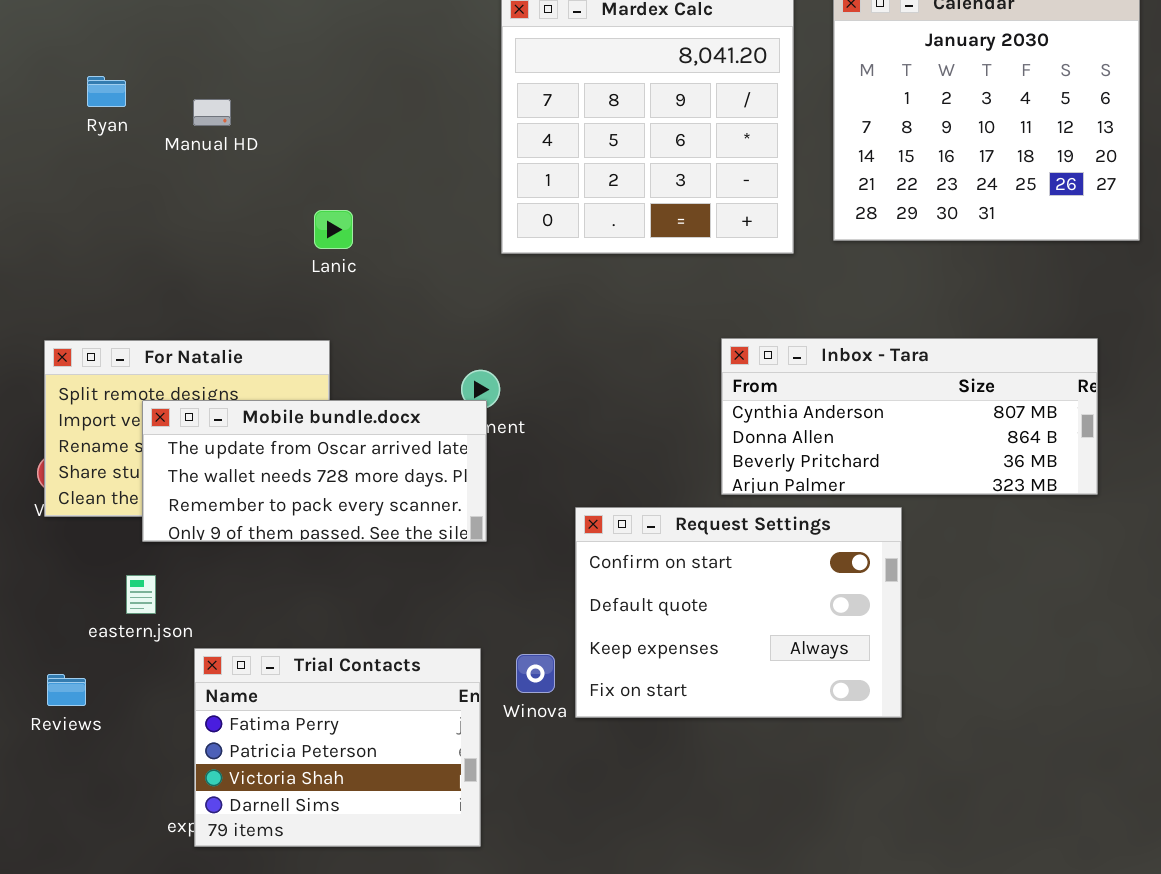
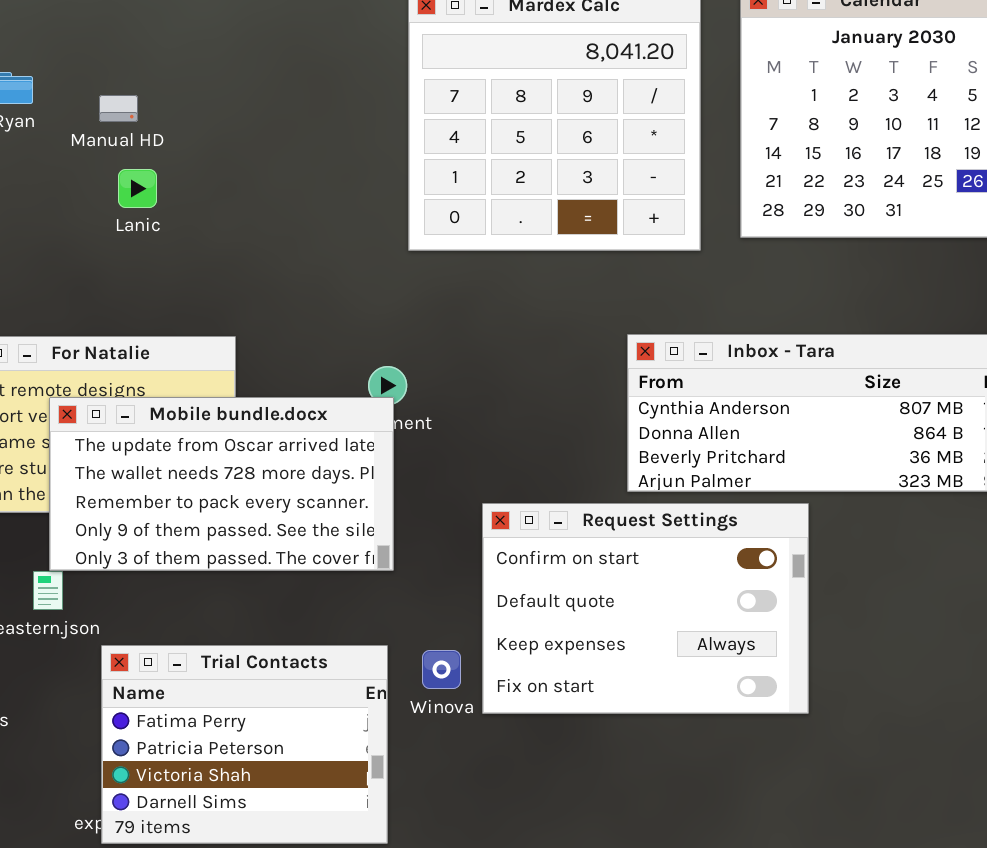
Lanic: [314,210,353,249] -> [118,169,157,208], moved
Mobile bundle.docx: [142,400,487,542] -> [49,397,394,571], resized

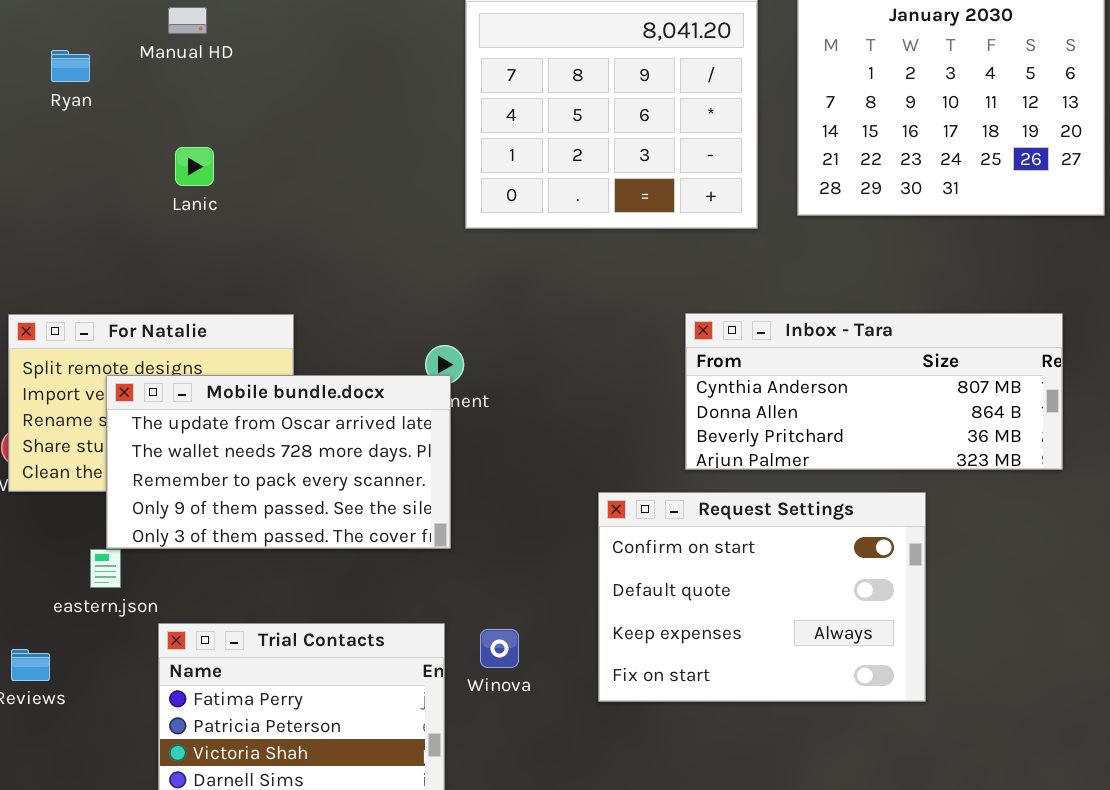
Manual HD: [99,95,138,122] -> [168,7,207,34], moved
Request Settings: [482,503,809,714] -> [598,492,926,702], moved

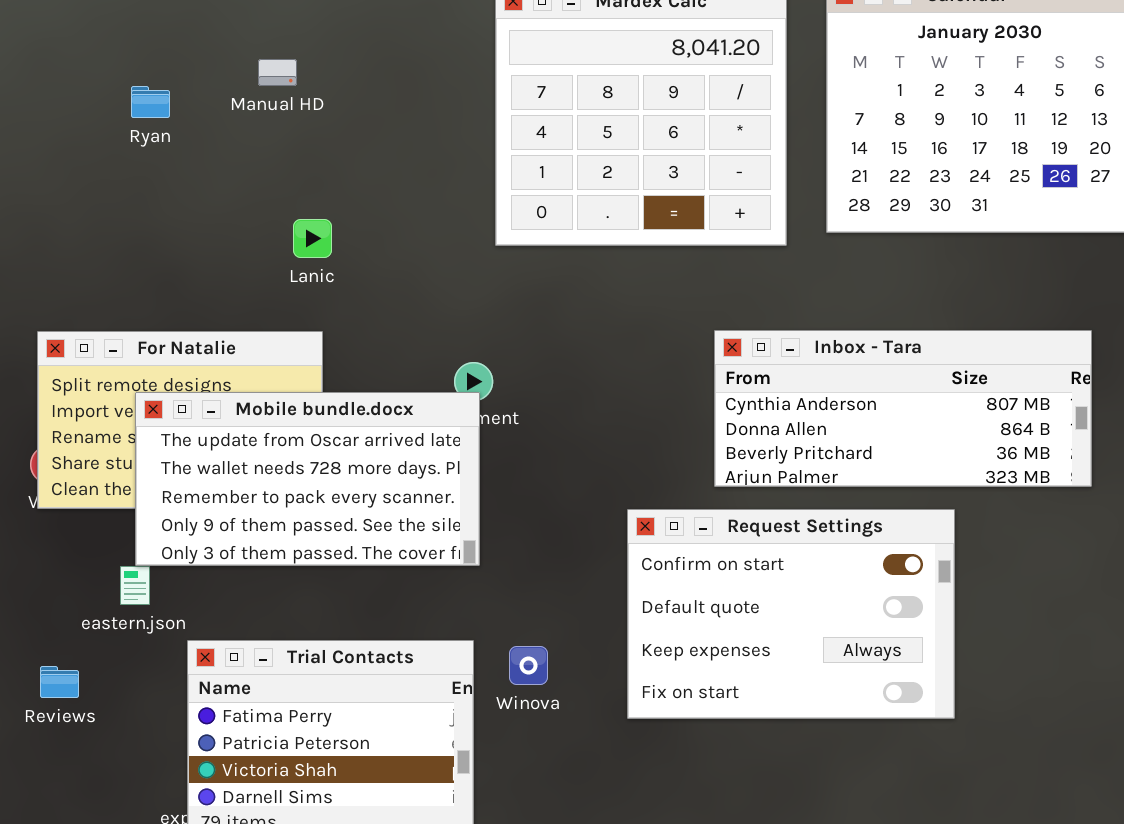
Manual HD: [168,7,207,34] -> [258,59,297,86], moved
Ryan: [51,50,90,82] -> [131,86,170,118], moved
Lanic: [175,147,214,186] -> [293,219,332,258], moved

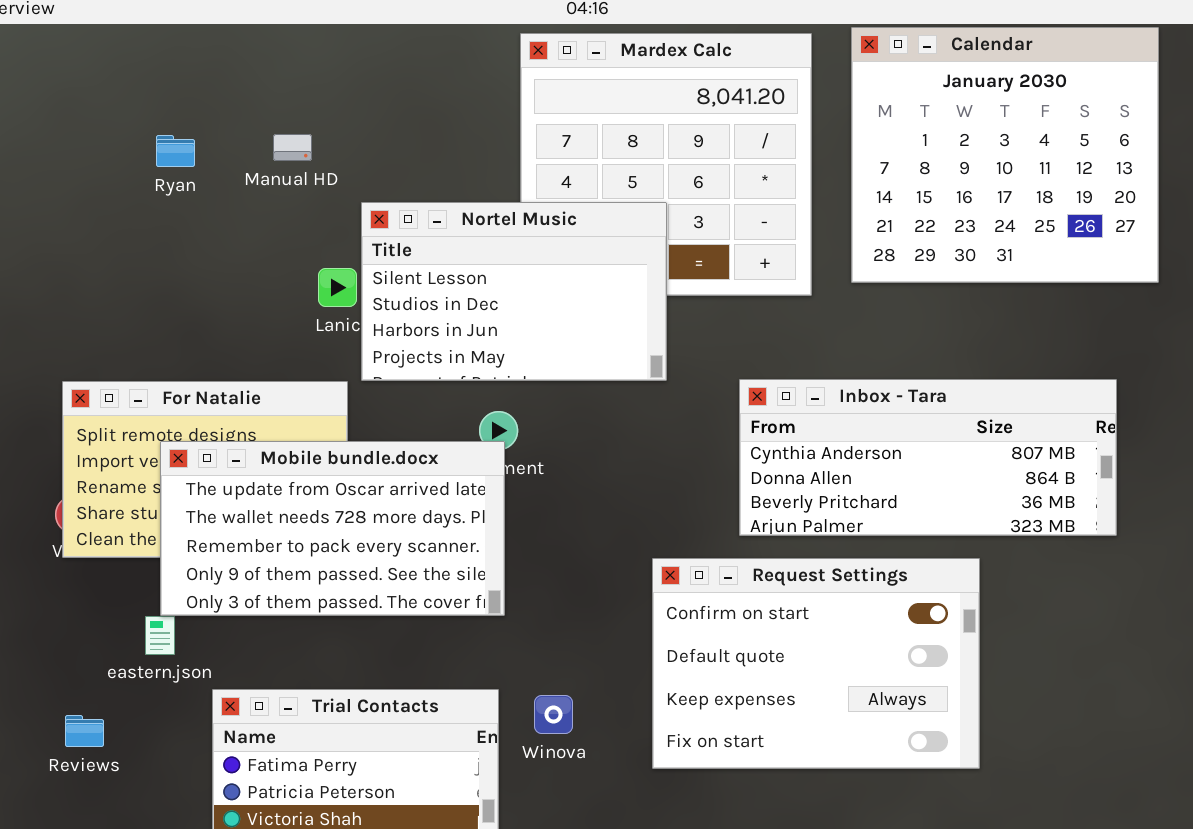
Manual HD: [258,59,297,86] -> [273,134,312,161], moved
Nortel Music: none -> [361,202,667,381], opened

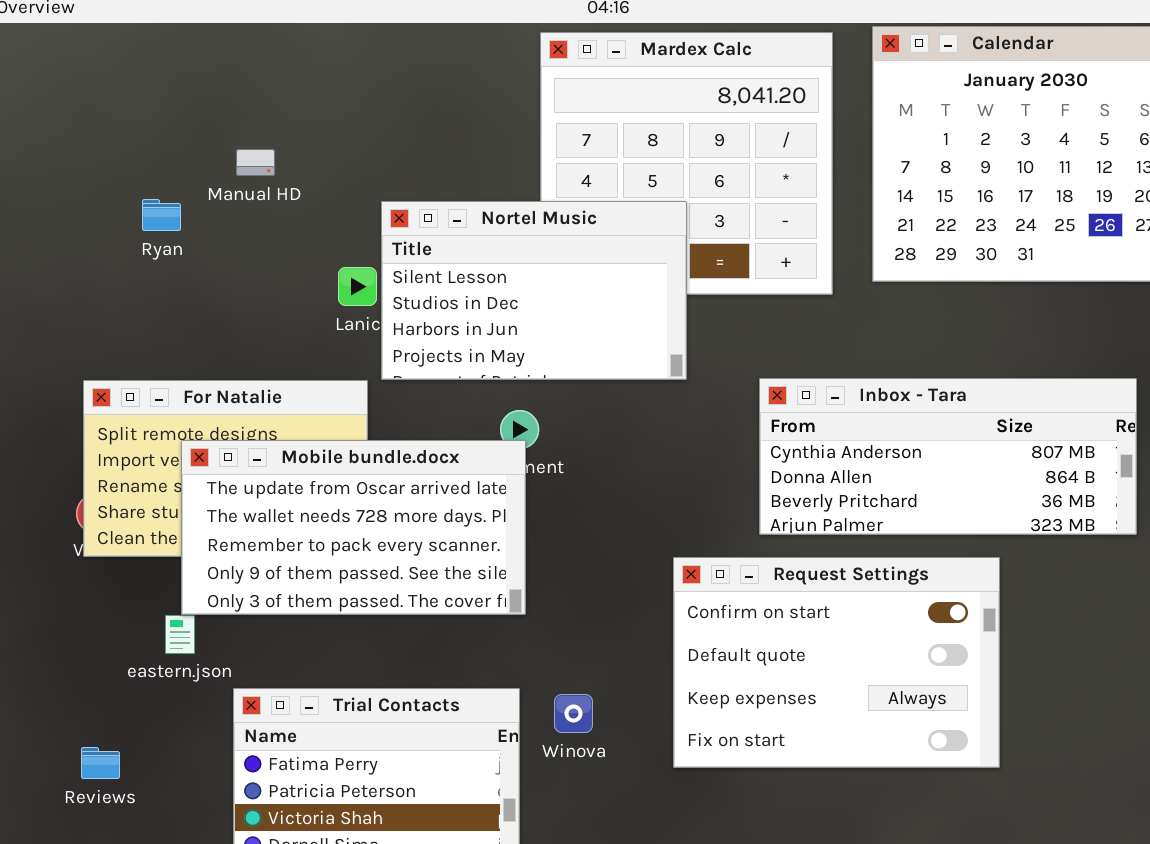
Manual HD: [273,134,312,161] -> [236,149,275,176], moved
Ryan: [156,135,195,167] -> [142,199,181,231], moved
Reviews: [65,715,104,747] -> [81,747,120,779], moved

